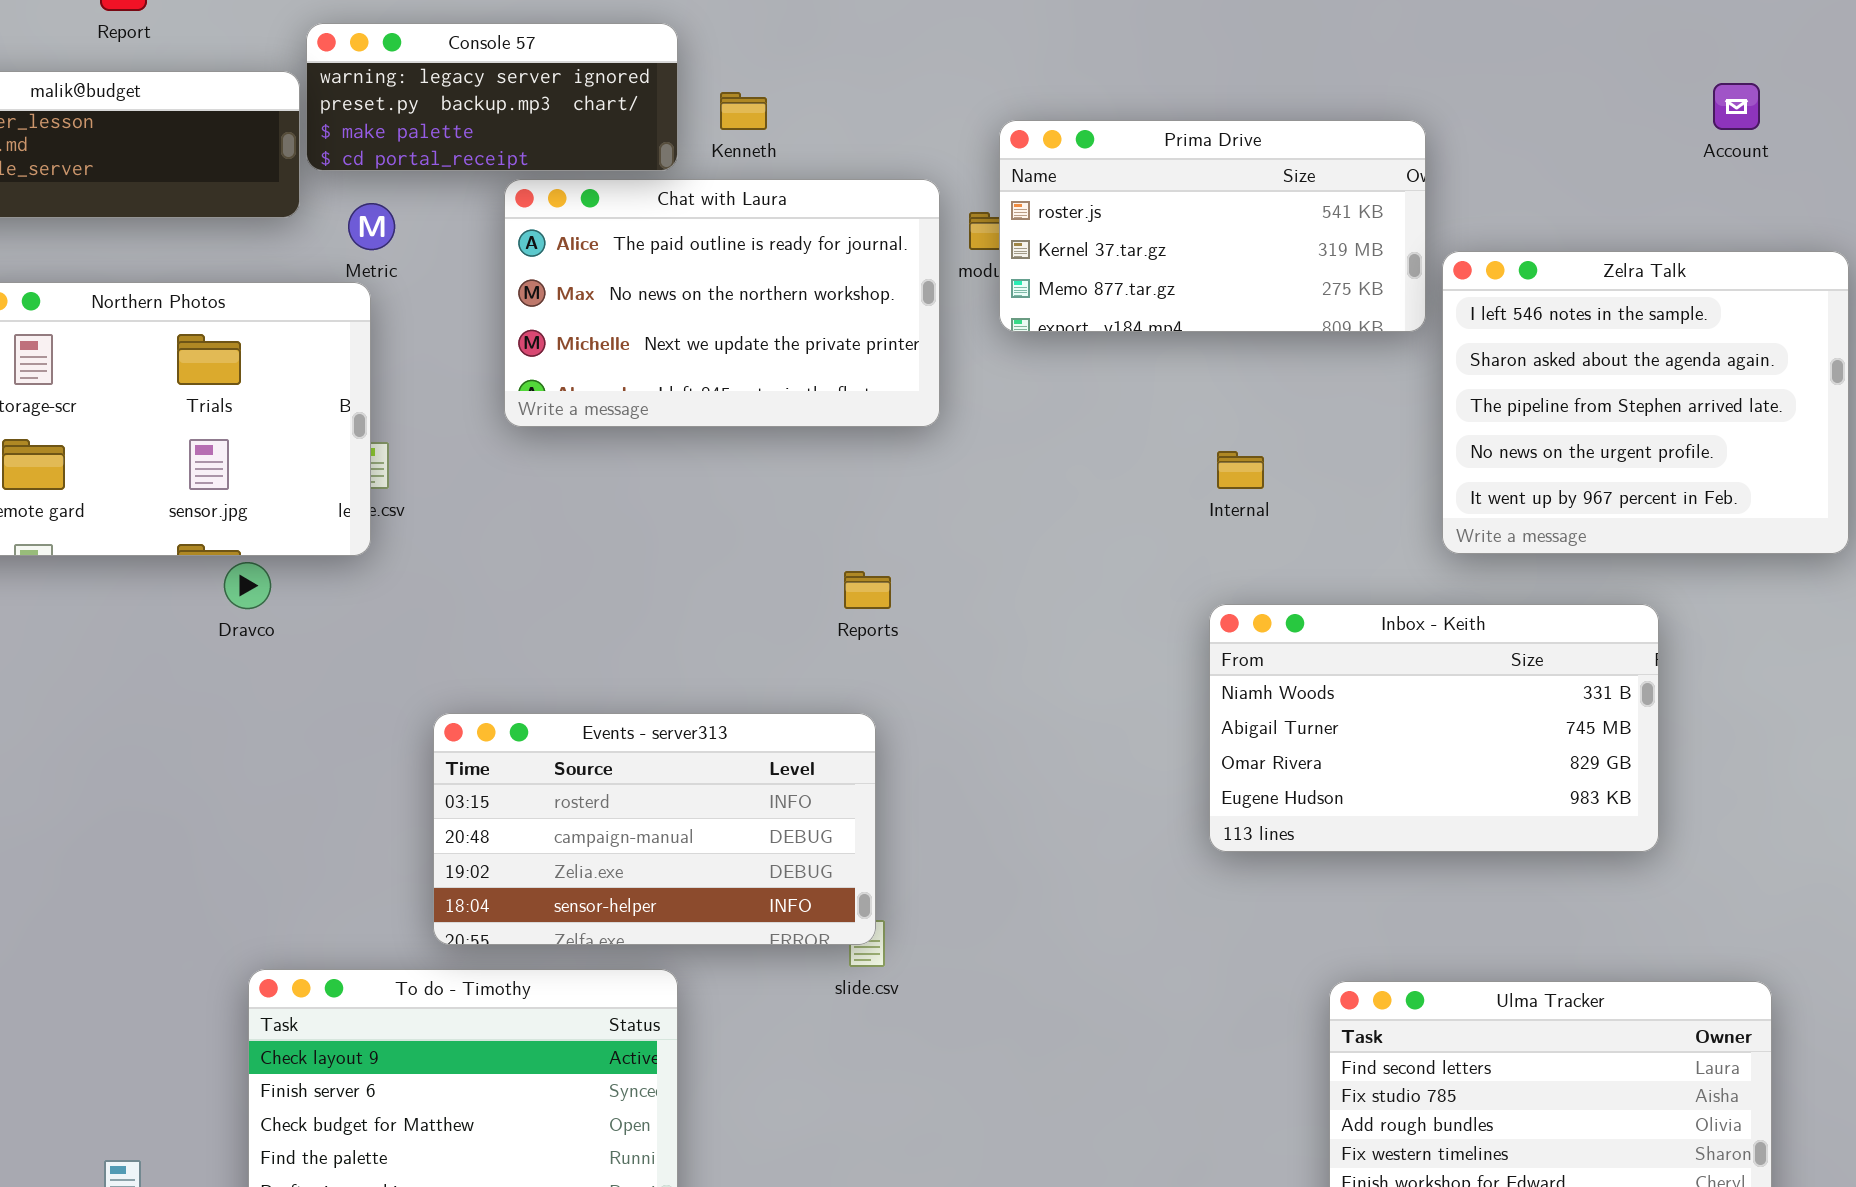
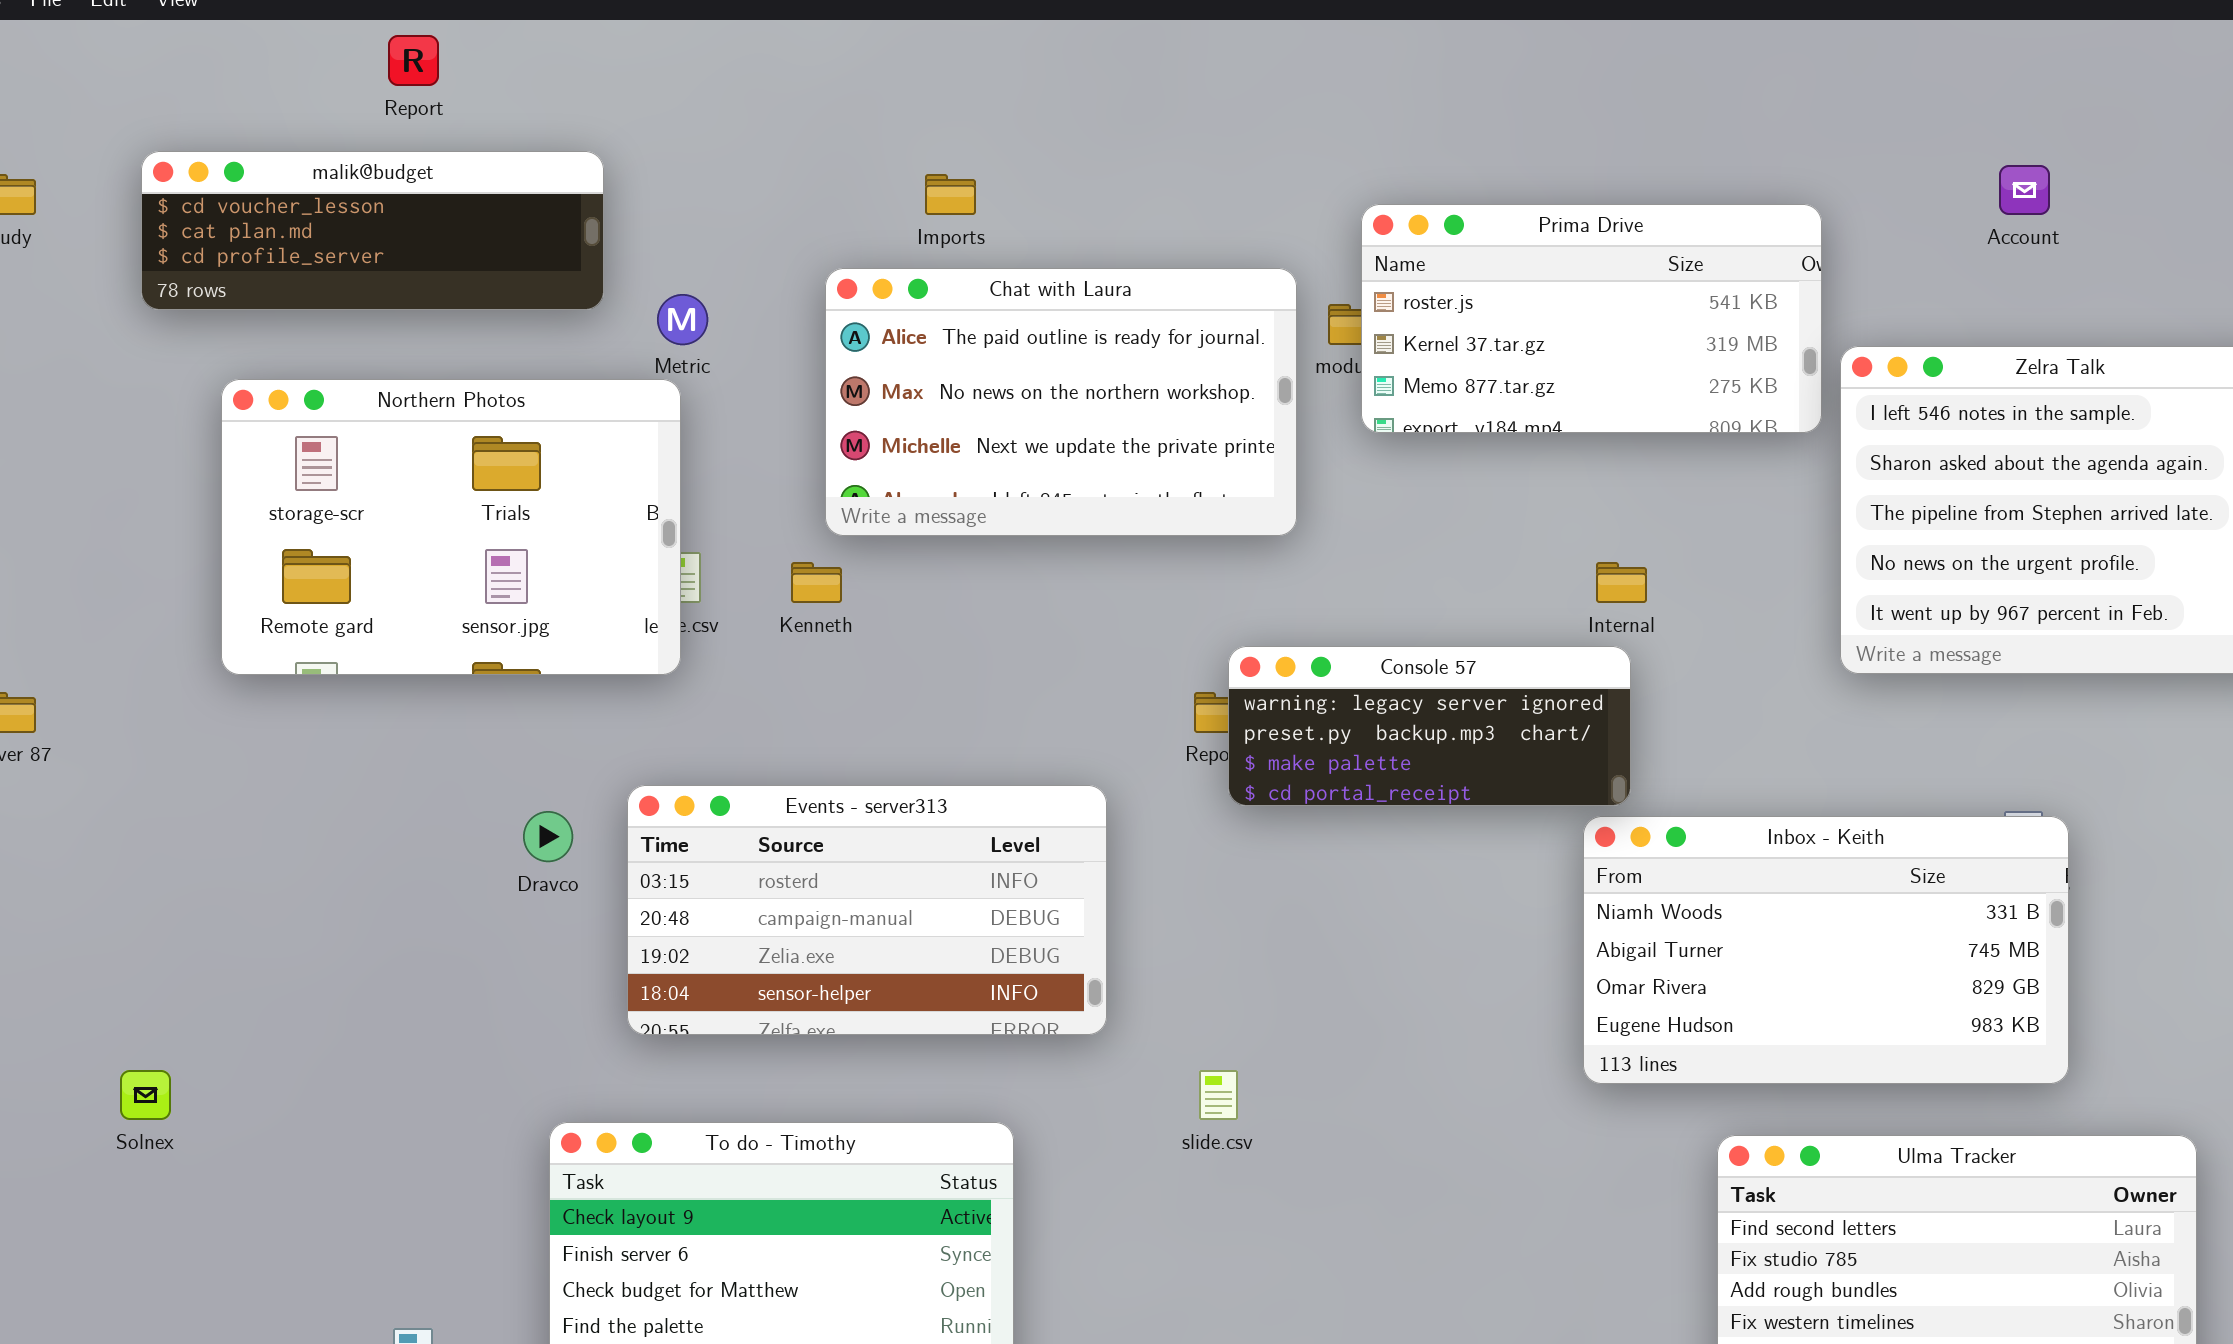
Console 57: [306,23,678,171] -> [1228,646,1631,806], moved
Account: [1713,83,1760,130] -> [1999,165,2050,215], moved
Kenneth: [720,92,767,130] -> [791,562,842,603], moved
Dravco: [224,562,271,609] -> [523,811,573,862], moved
Inbox - Keith: [1209,604,1659,852] -> [1583,816,2069,1084], moved
Events - server313: [433,713,876,945] -> [627,785,1107,1035], moved

